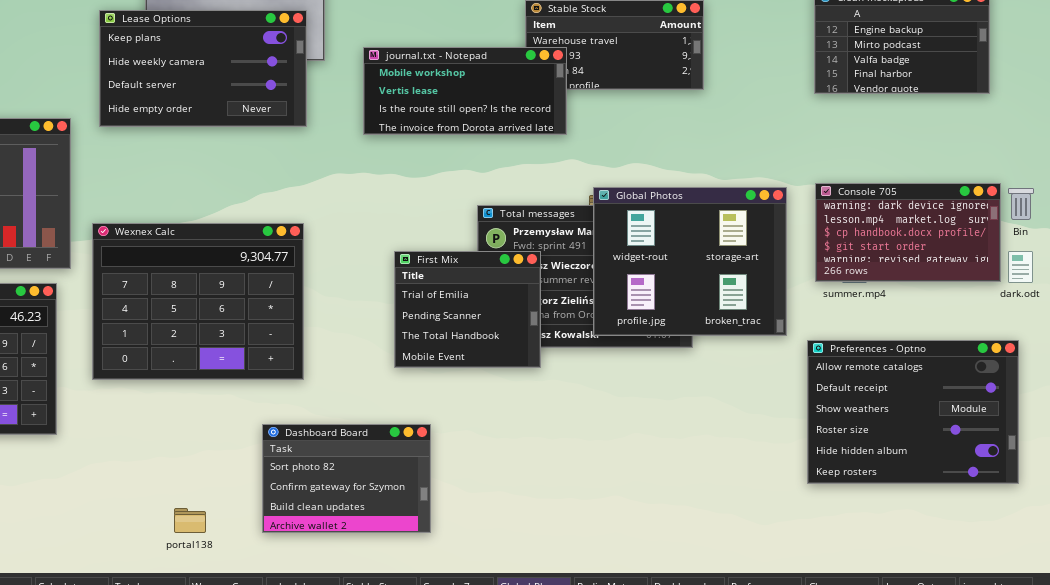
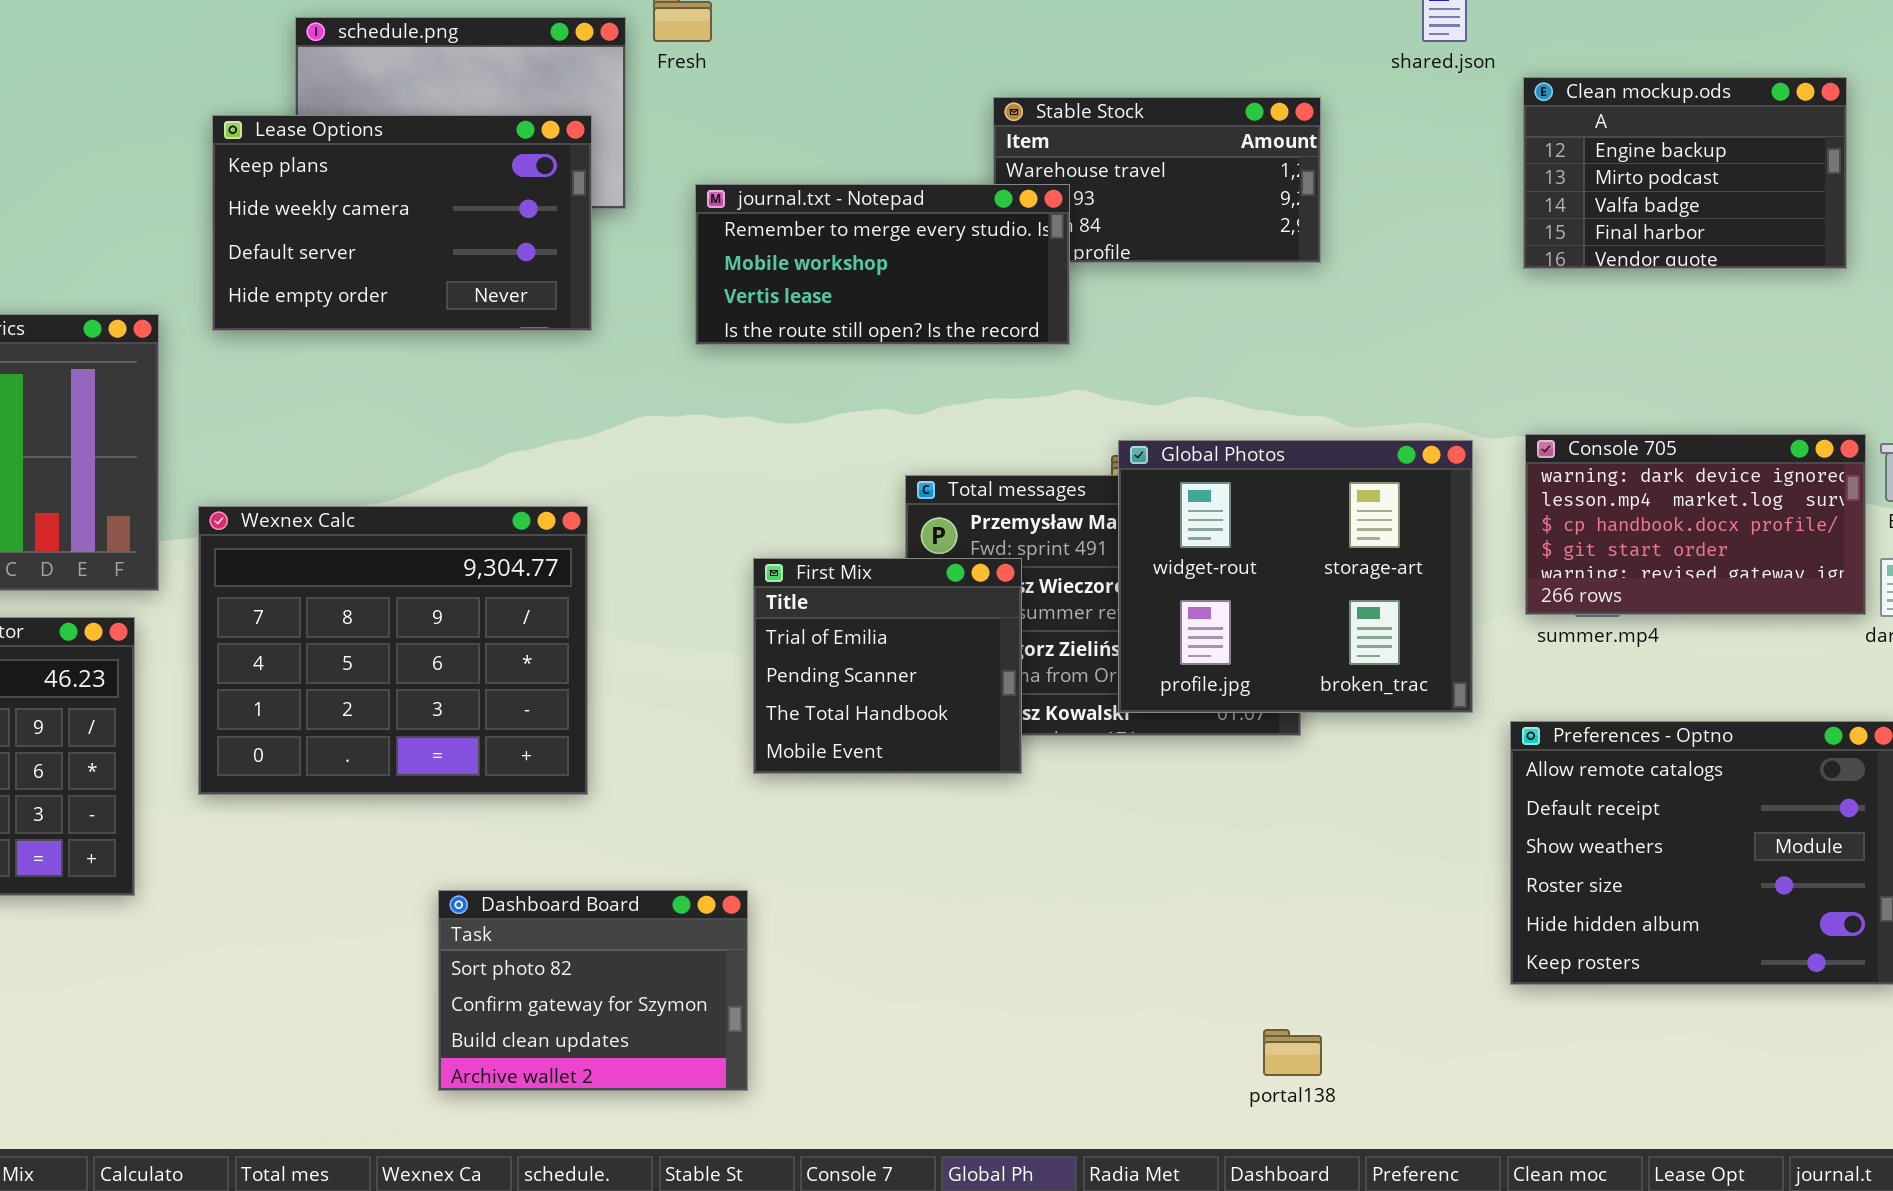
journal.txt - Notepad: [363,47,567,135] -> [695,184,1070,345], scrolled up 1 row
Dashboard Board: [262,424,431,533] -> [438,890,748,1091], moved
portal138: [174,508,206,533] -> [1263,1029,1322,1076], moved

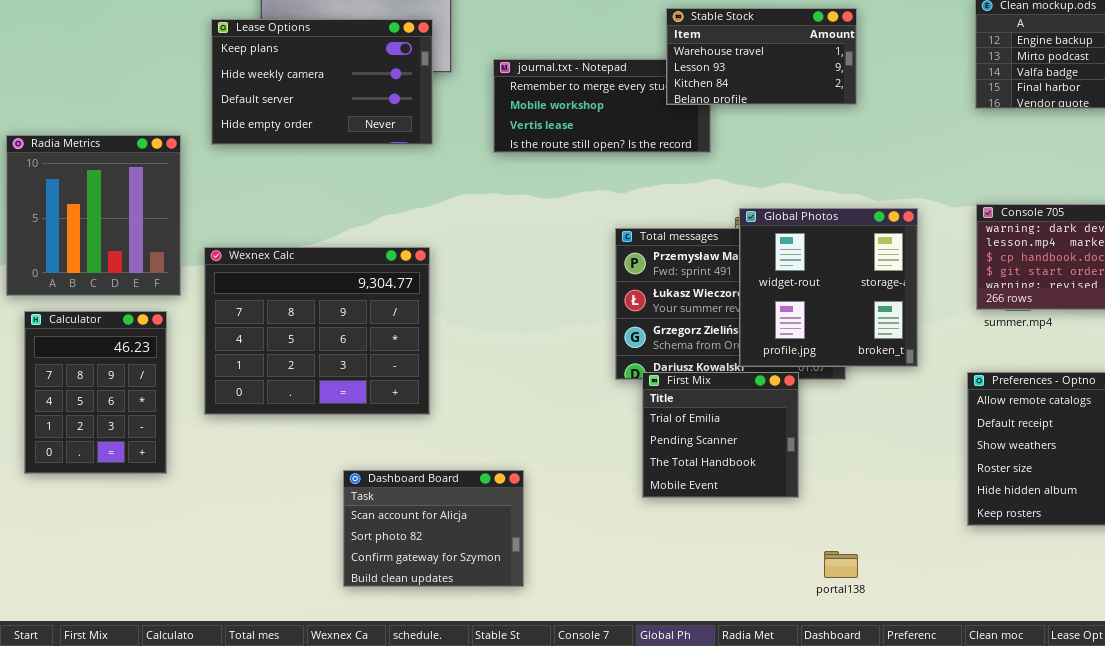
Stable Stock: [993,97,1321,263] -> [666,8,857,105], raised
Global Photos: [1118,440,1473,713] -> [739,208,918,367], resized
First Mix: [753,558,1022,774] -> [642,372,799,498], moved
Dashboard Board: [438,890,748,1091] -> [343,470,524,587], scrolled up 1 row

